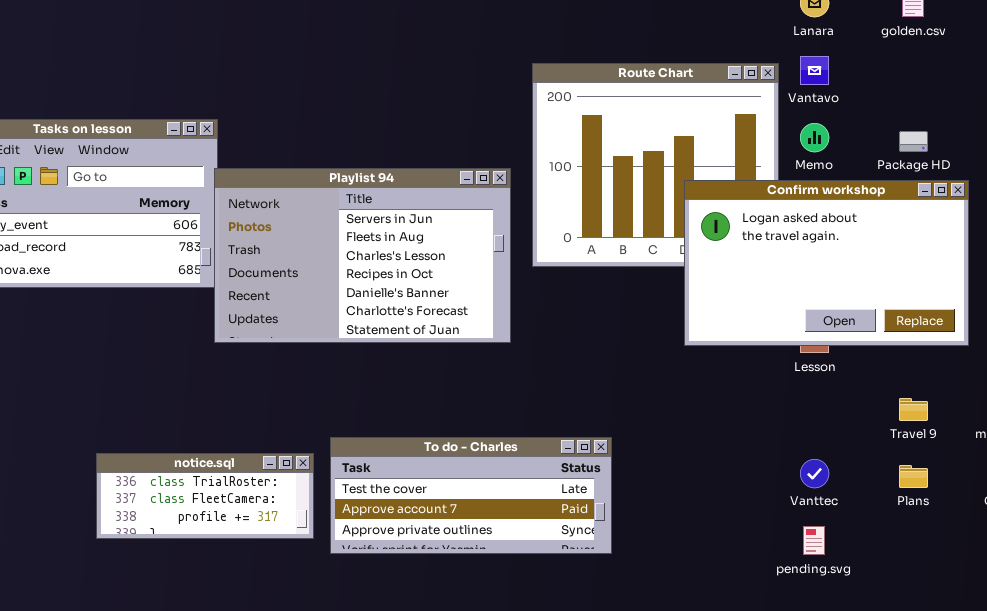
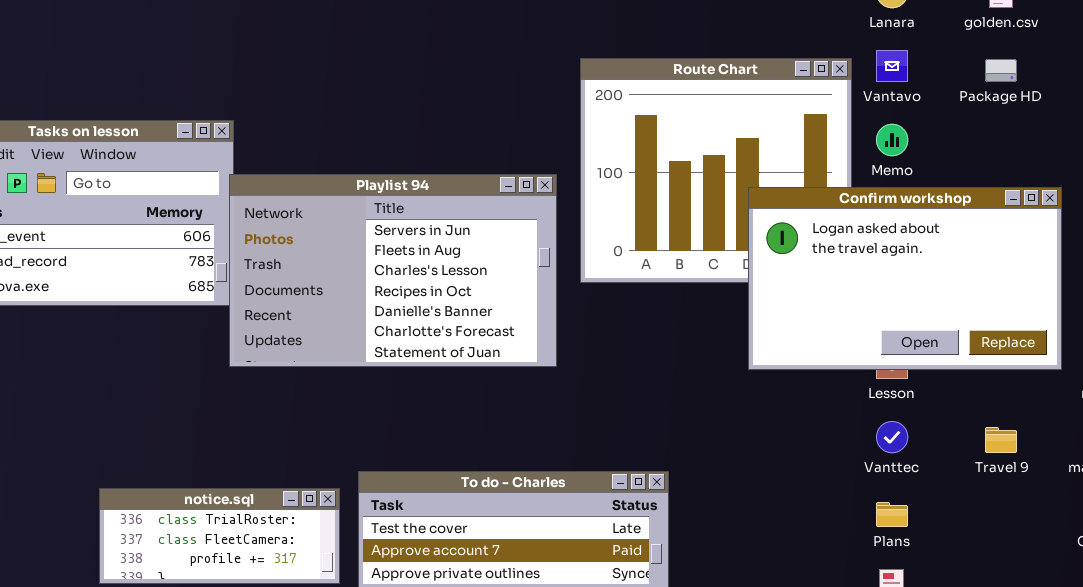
Package HD: [899,131,928,152] -> [985,59,1017,82], moved
Vanttec: [800,459,829,488] -> [876,421,908,453], moved
Plans: [899,465,928,488] -> [876,502,908,527], moved

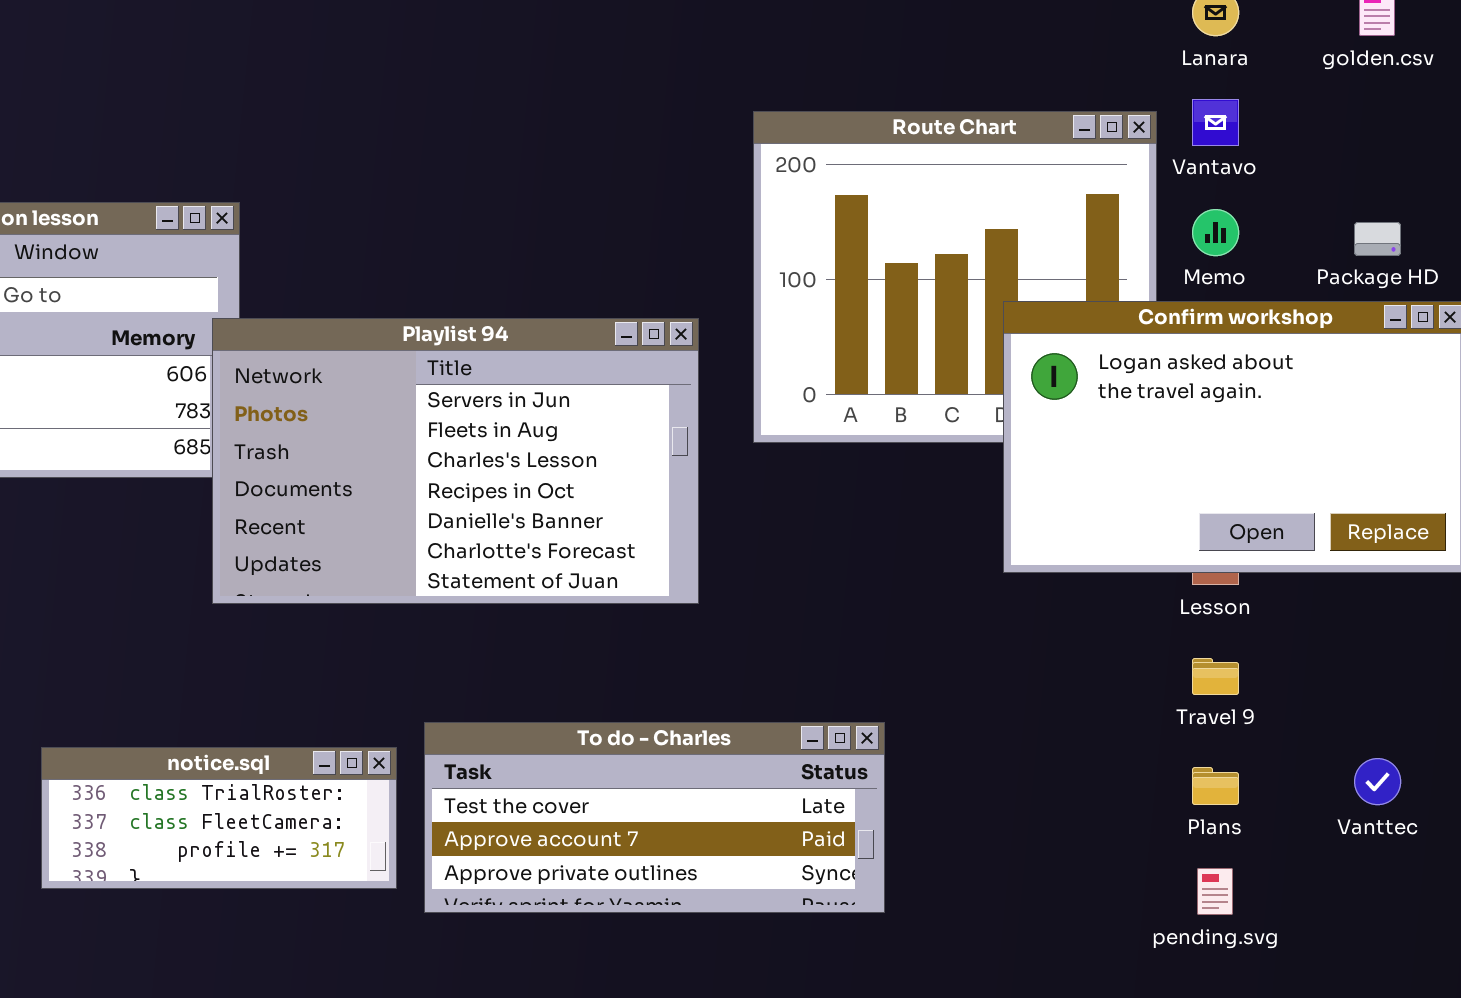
Package HD: [985,59,1017,82] -> [1354,222,1401,256], moved
Playlist 94: [229,174,557,367] -> [212,318,699,604], moved
Vanttec: [876,421,908,453] -> [1354,758,1401,805], moved
Travel 9: [985,427,1017,453] -> [1192,658,1239,695], moved

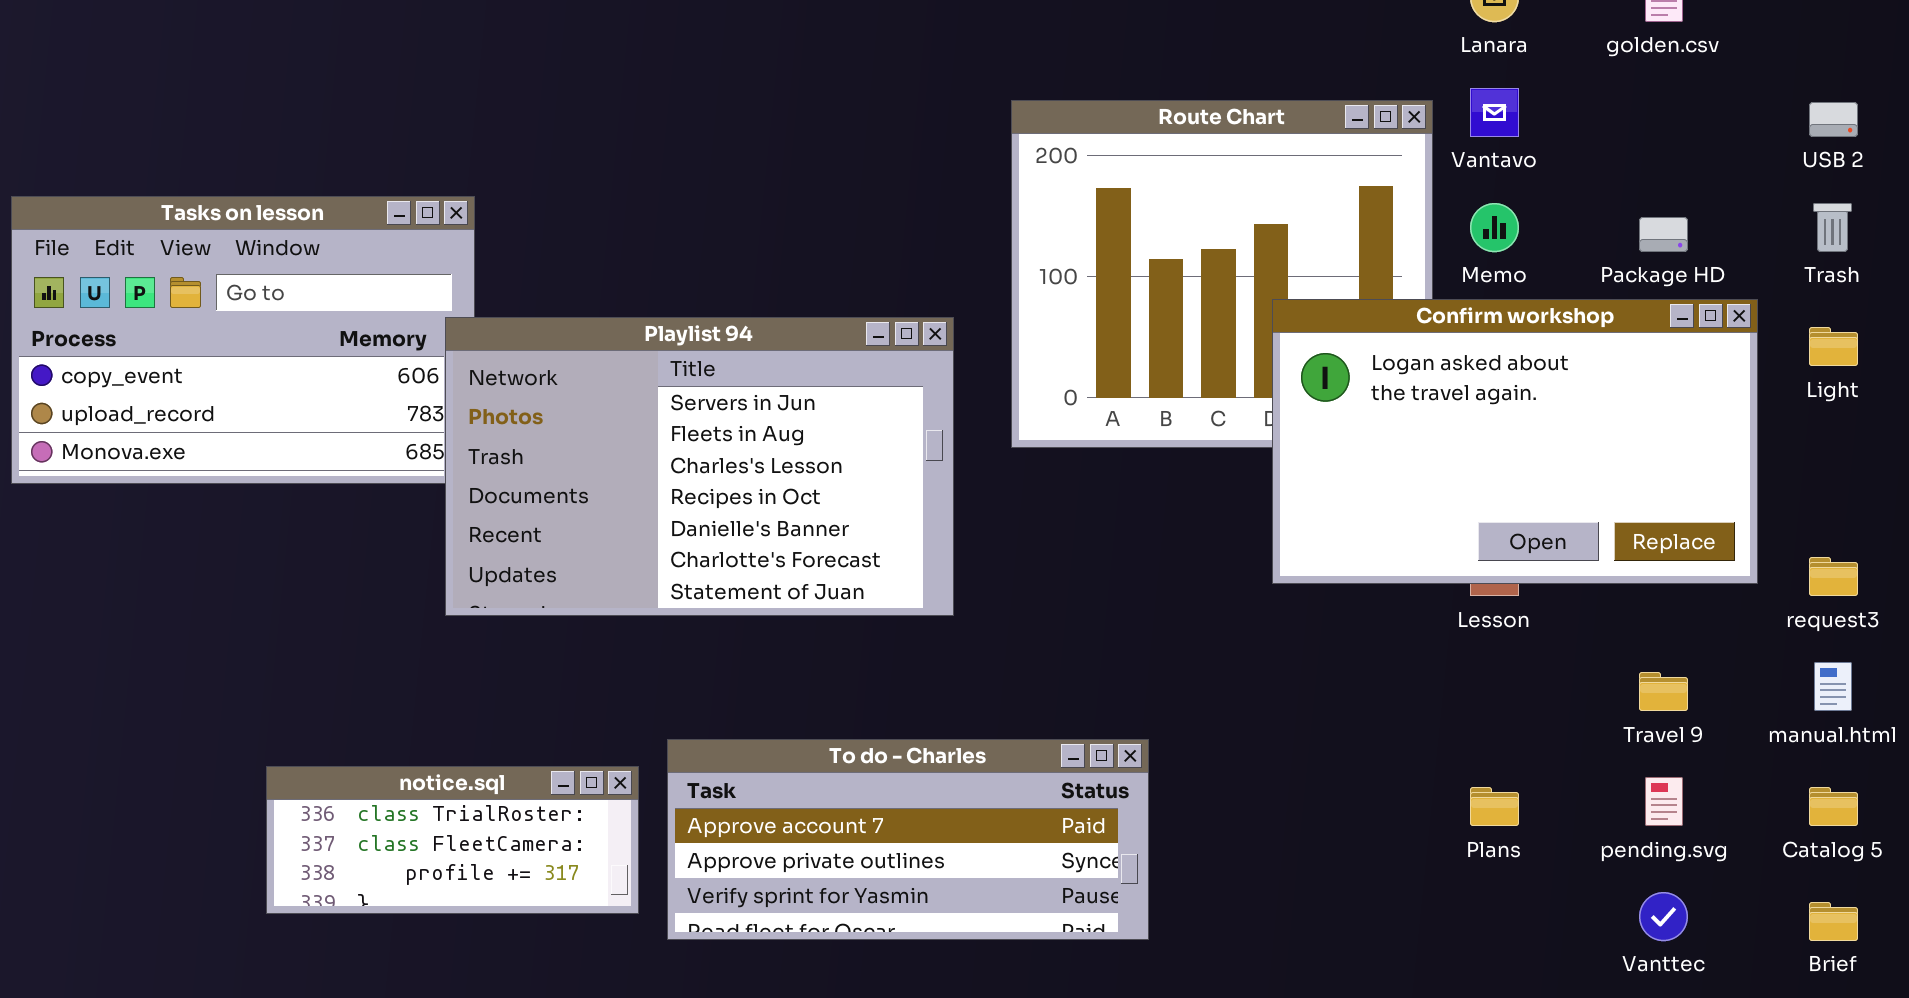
Travel 9: [1192,658,1239,695] -> [1639,672,1688,711], moved
To do - Charles: [424,722,885,913] -> [667,739,1149,940], scrolled down 1 row
Vanttec: [1354,758,1401,805] -> [1639,892,1688,941], moved
pending.svg: [1197,868,1233,915] -> [1645,777,1683,826], moved

